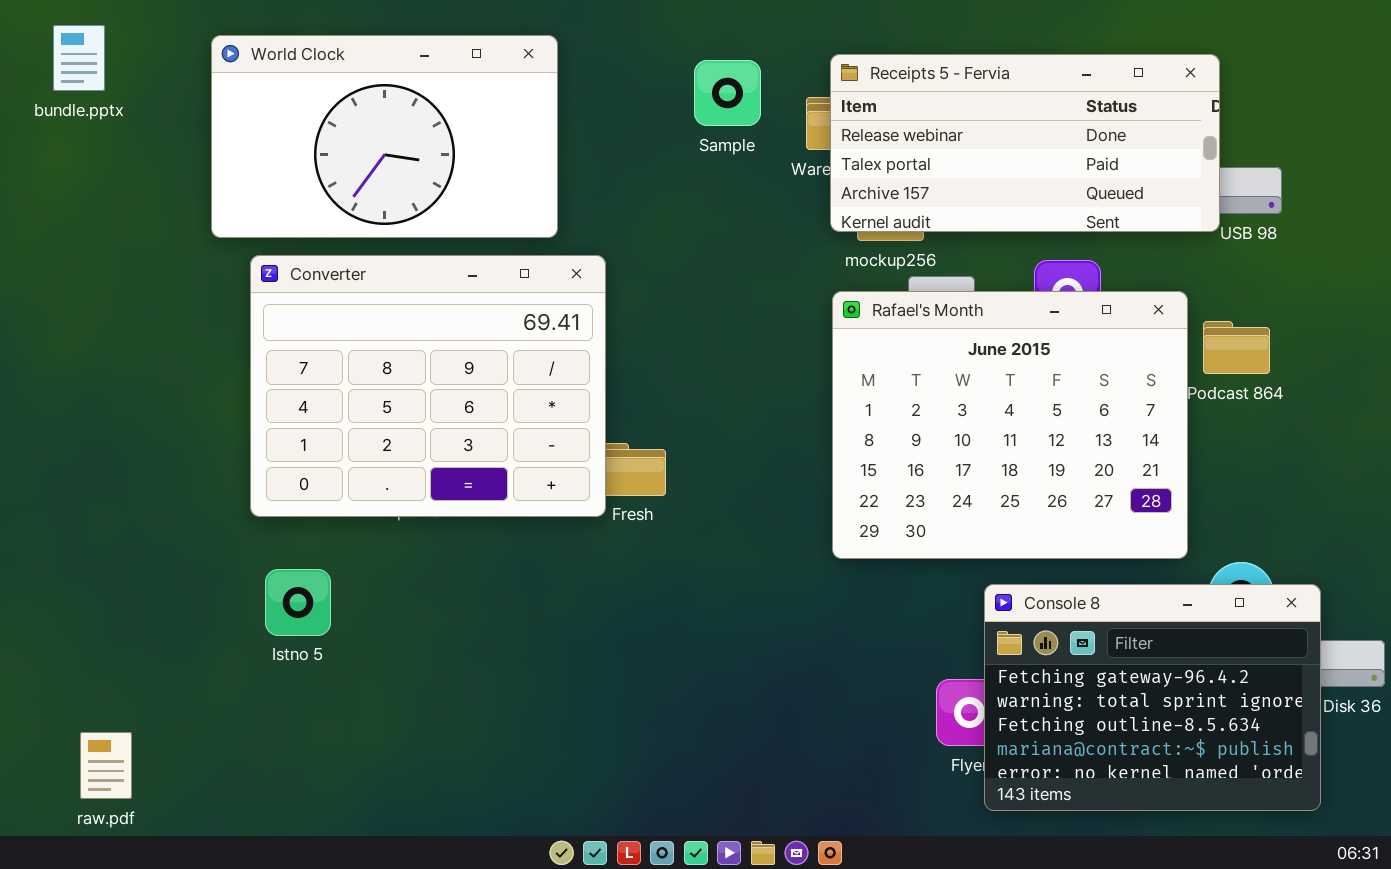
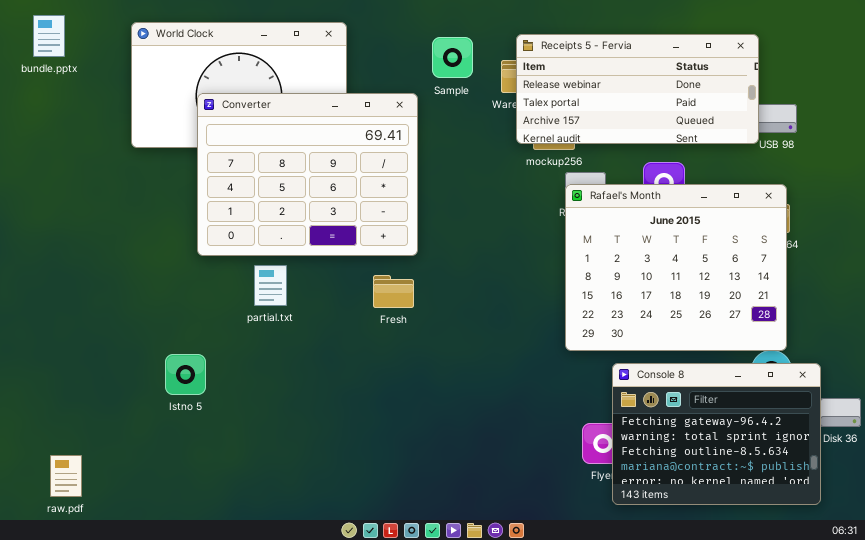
Converter: [250,255,606,517] -> [197,93,418,256], moved
Rafael's Month: [832,291,1188,559] -> [565,184,787,351], moved

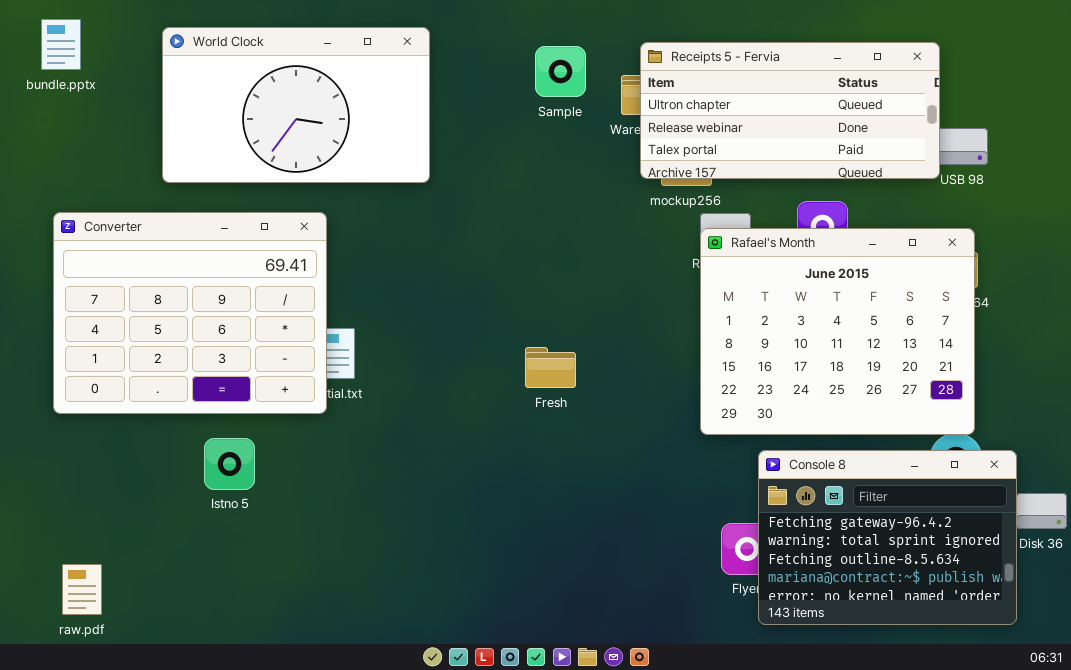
Receipts 5 - Fervia: [516,34,759,144] -> [640,42,940,179], scrolled up 1 row
Converter: [197,93,418,256] -> [53,212,327,414], moved
Fresh: [373,275,414,308] -> [525,347,576,388], moved

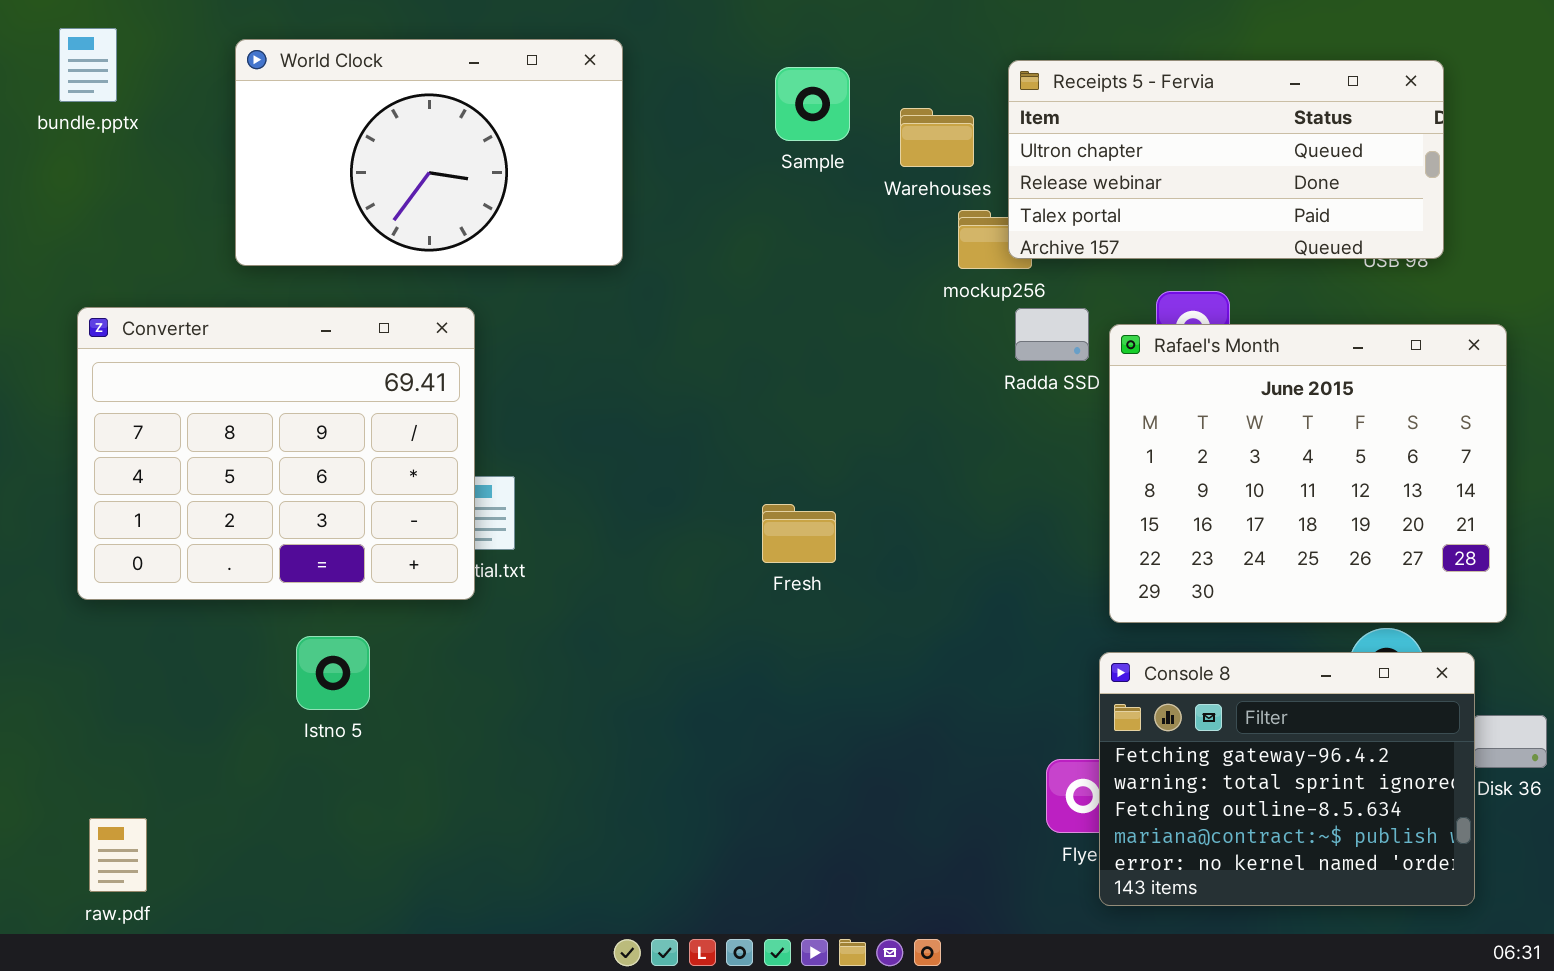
Receipts 5 - Fervia: [640,42,940,179] -> [1008,60,1444,259], moved
Rafael's Month: [700,228,975,435] -> [1109,324,1507,623], moved

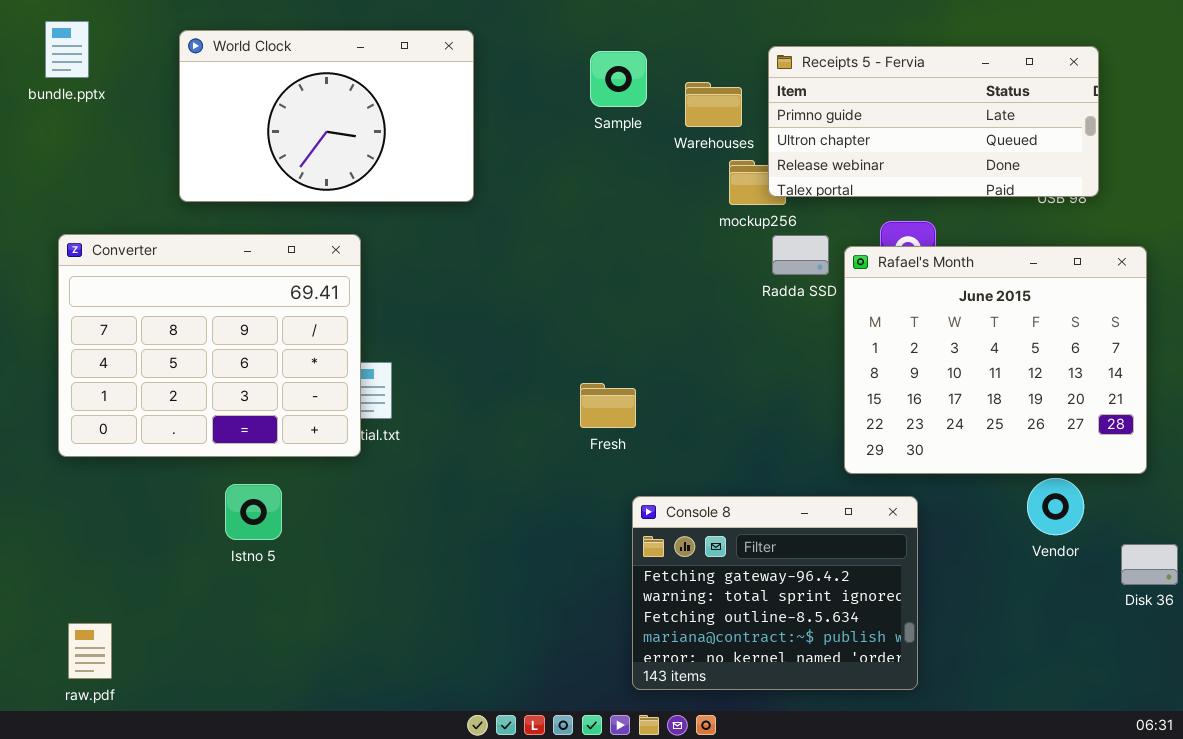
Receipts 5 - Fervia: [1008,60,1444,259] -> [768,46,1099,197], scrolled up 1 row
Console 8: [1099,652,1475,906] -> [632,496,918,690], moved

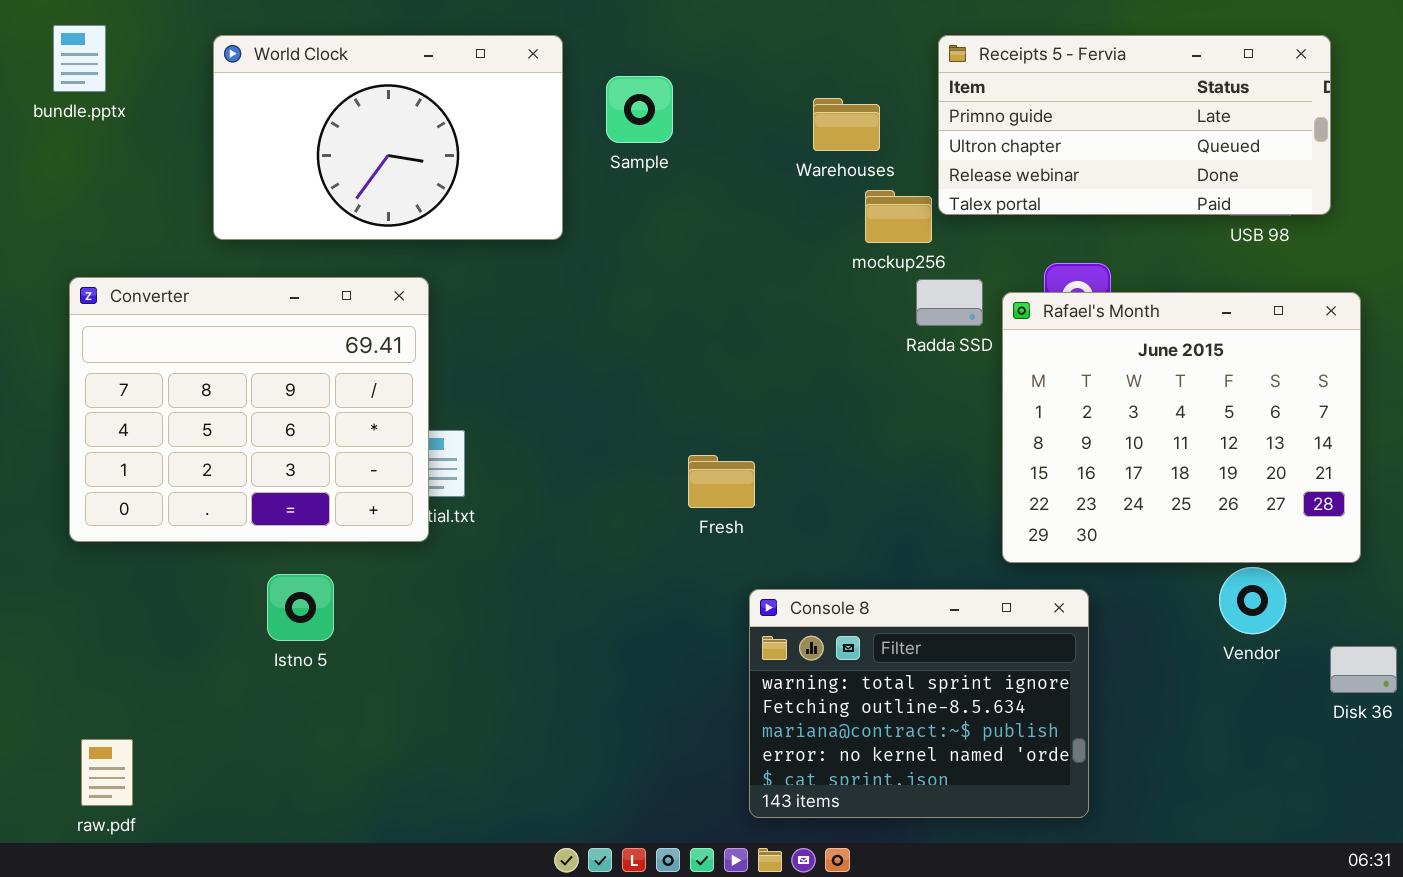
Receipts 5 - Fervia: [768,46,1099,197] -> [938,35,1331,215], moved
Sample: [590,51,647,107] -> [606,76,673,143], moved
Console 8: [632,496,918,690] -> [749,589,1089,818], scrolled down 1 row

